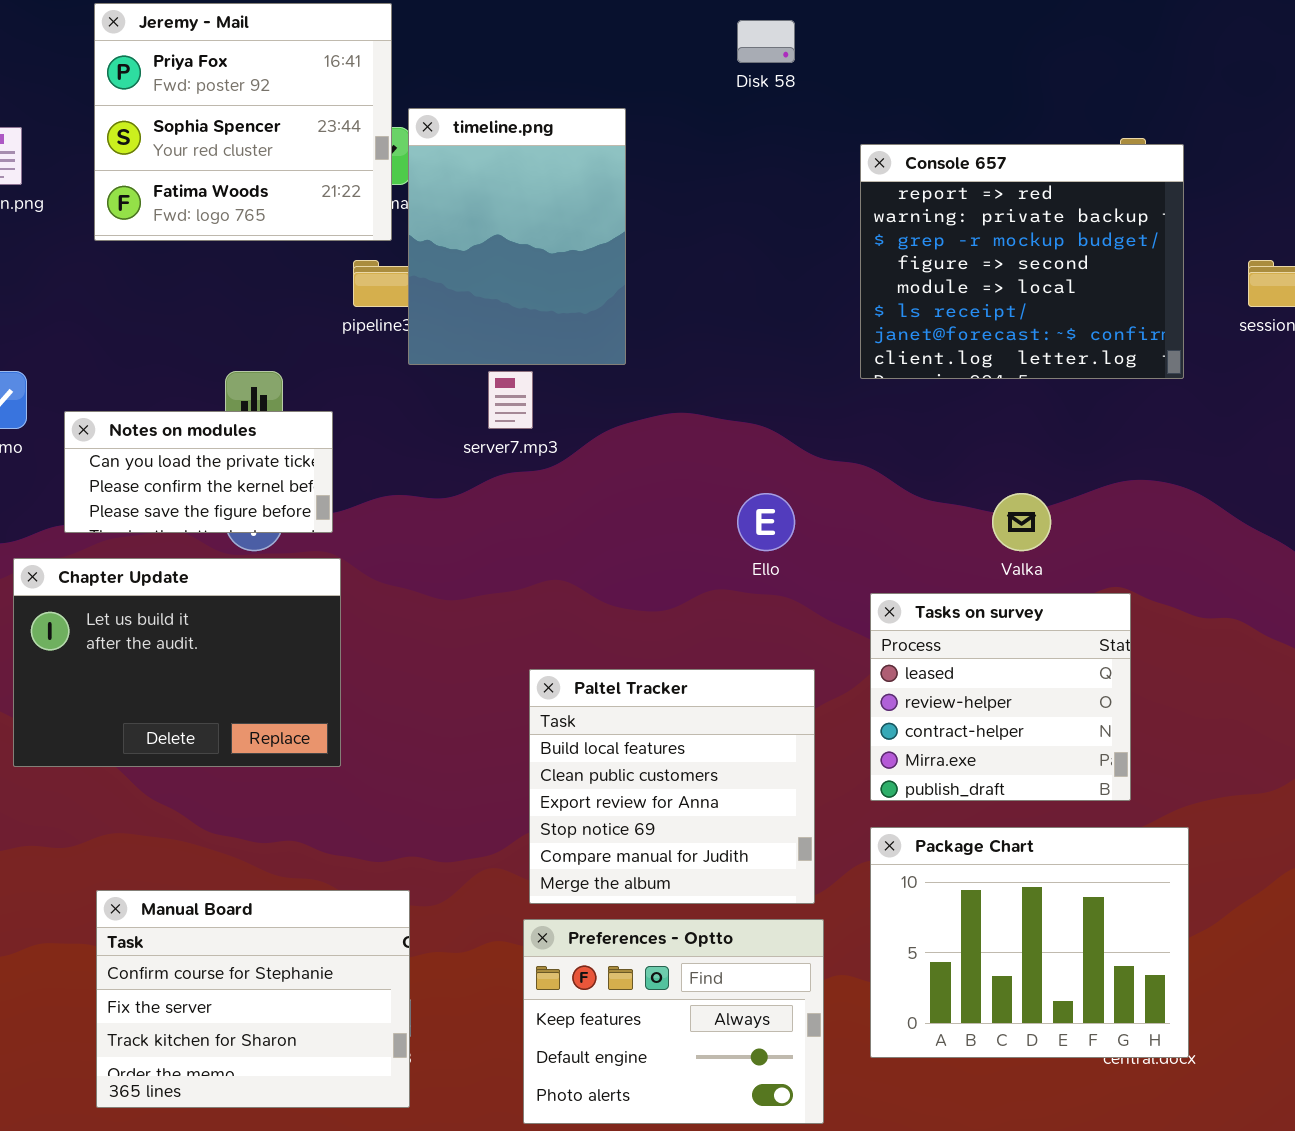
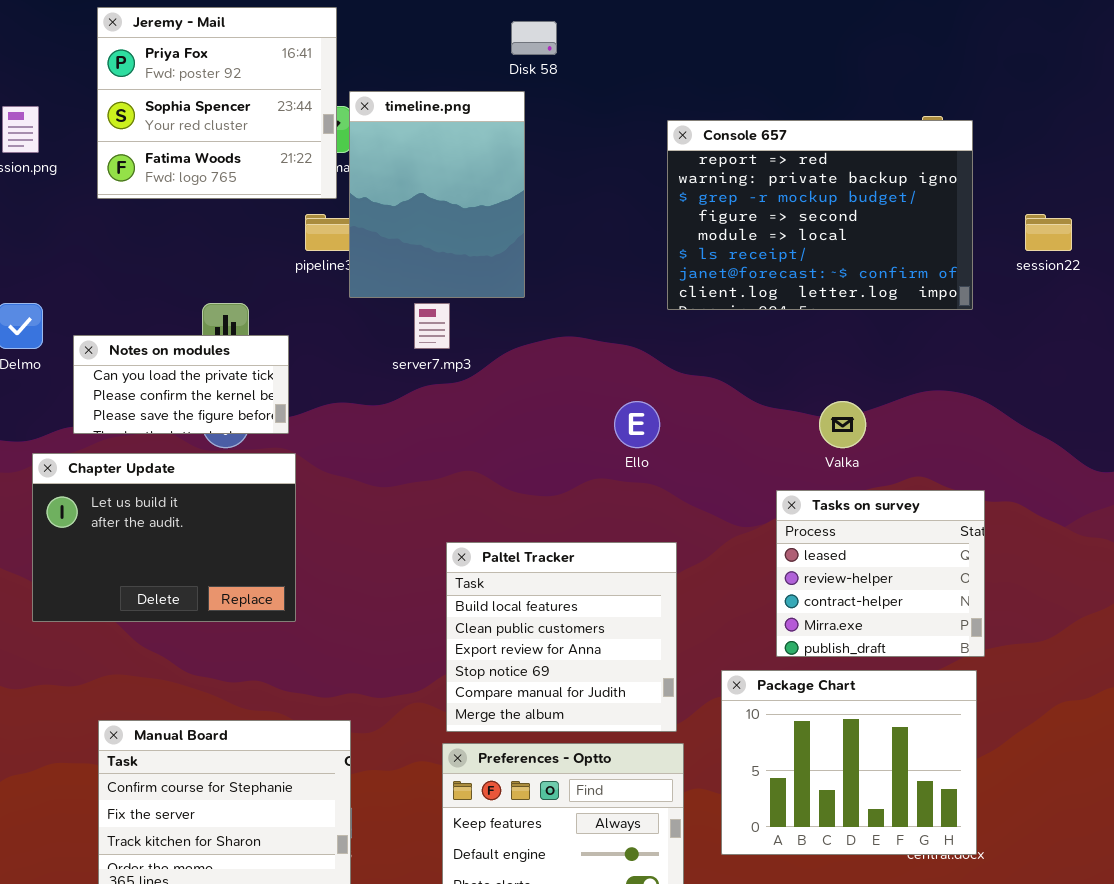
Disk 58: [737,20,795,63] -> [511,21,557,55], moved
Console 657: [860,144,1184,379] -> [667,120,973,310], resized
Tasks on survey: [870,593,1131,801] -> [776,490,985,657], moved

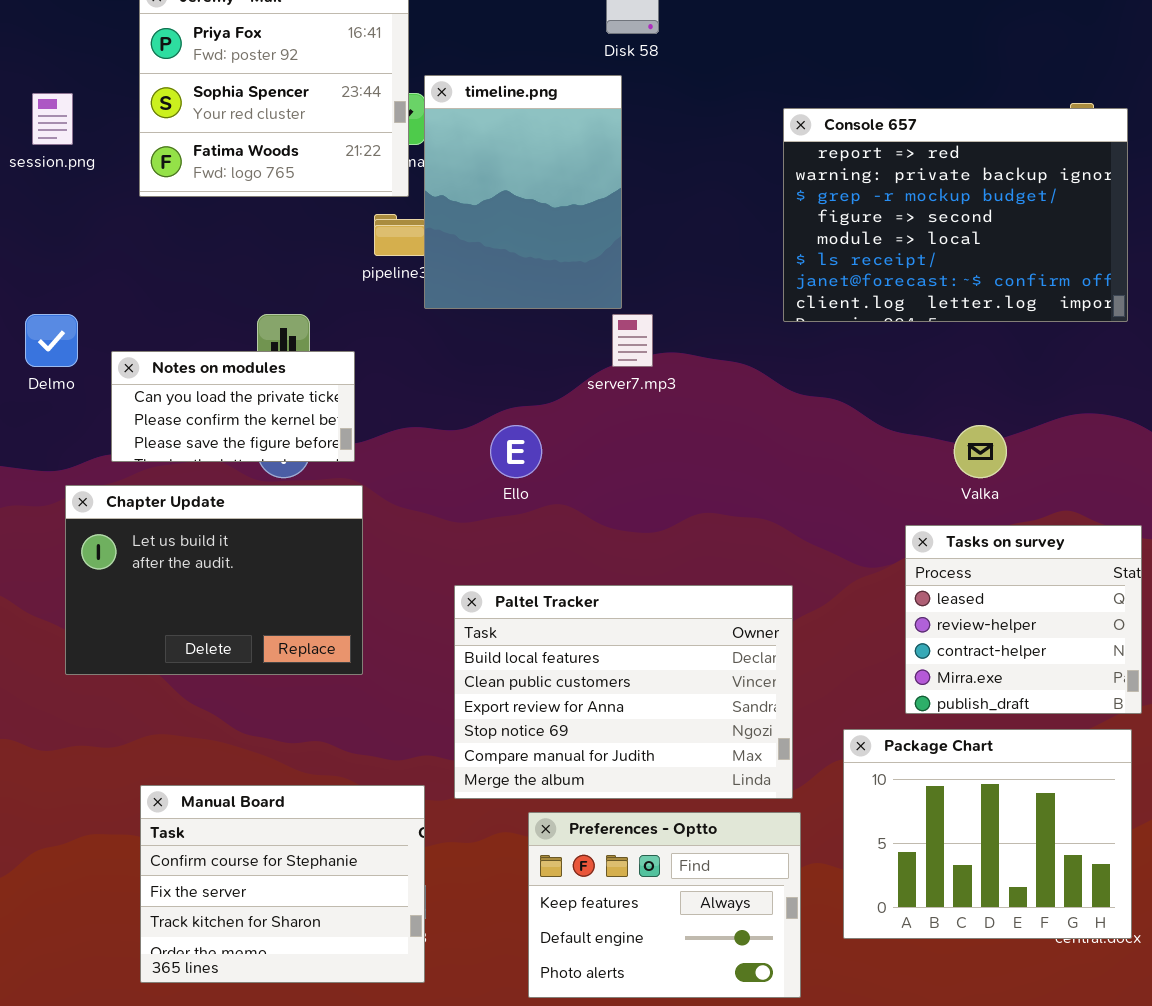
server7.mp3: [414,303,450,349] -> [612,314,653,367], moved
Ello: [614,401,660,448] -> [490,425,542,478], moved
Paltel Tracker: [446,542,677,732] -> [454,585,793,799], resized

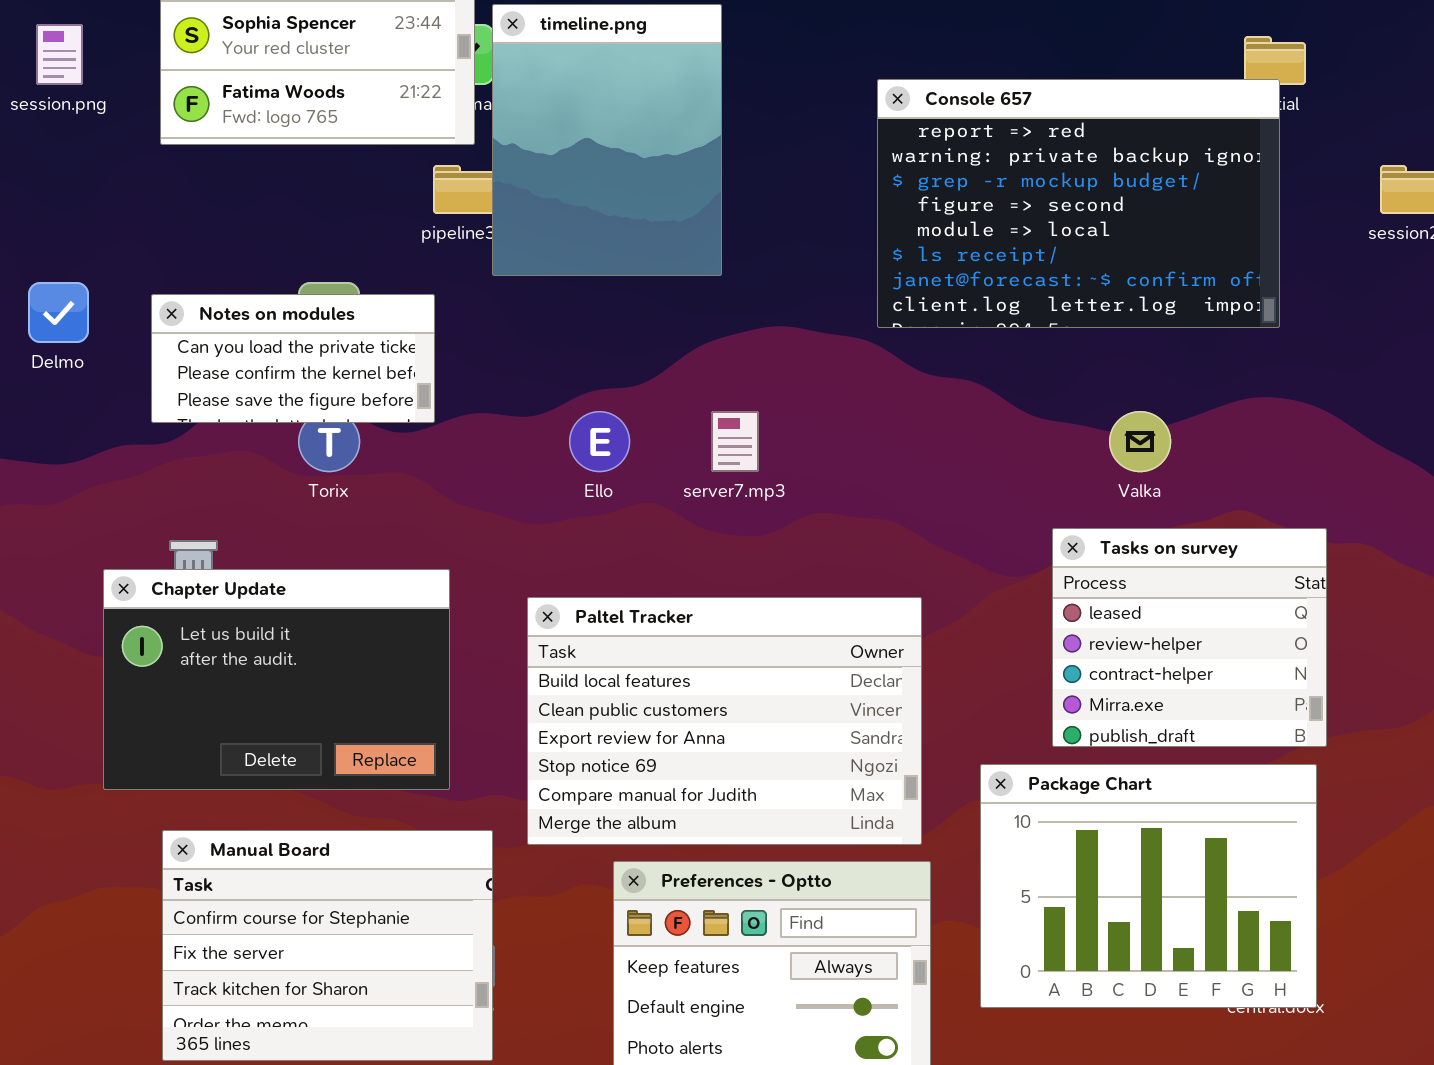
Console 657: [783,108,1128,322] -> [877,79,1280,328], moved
server7.mp3: [612,314,653,367] -> [711,411,759,472], moved
Notes on modules: [111,351,355,462] -> [151,294,435,423], moved
Chapter Update: [65,485,363,675] -> [103,569,450,790], moved

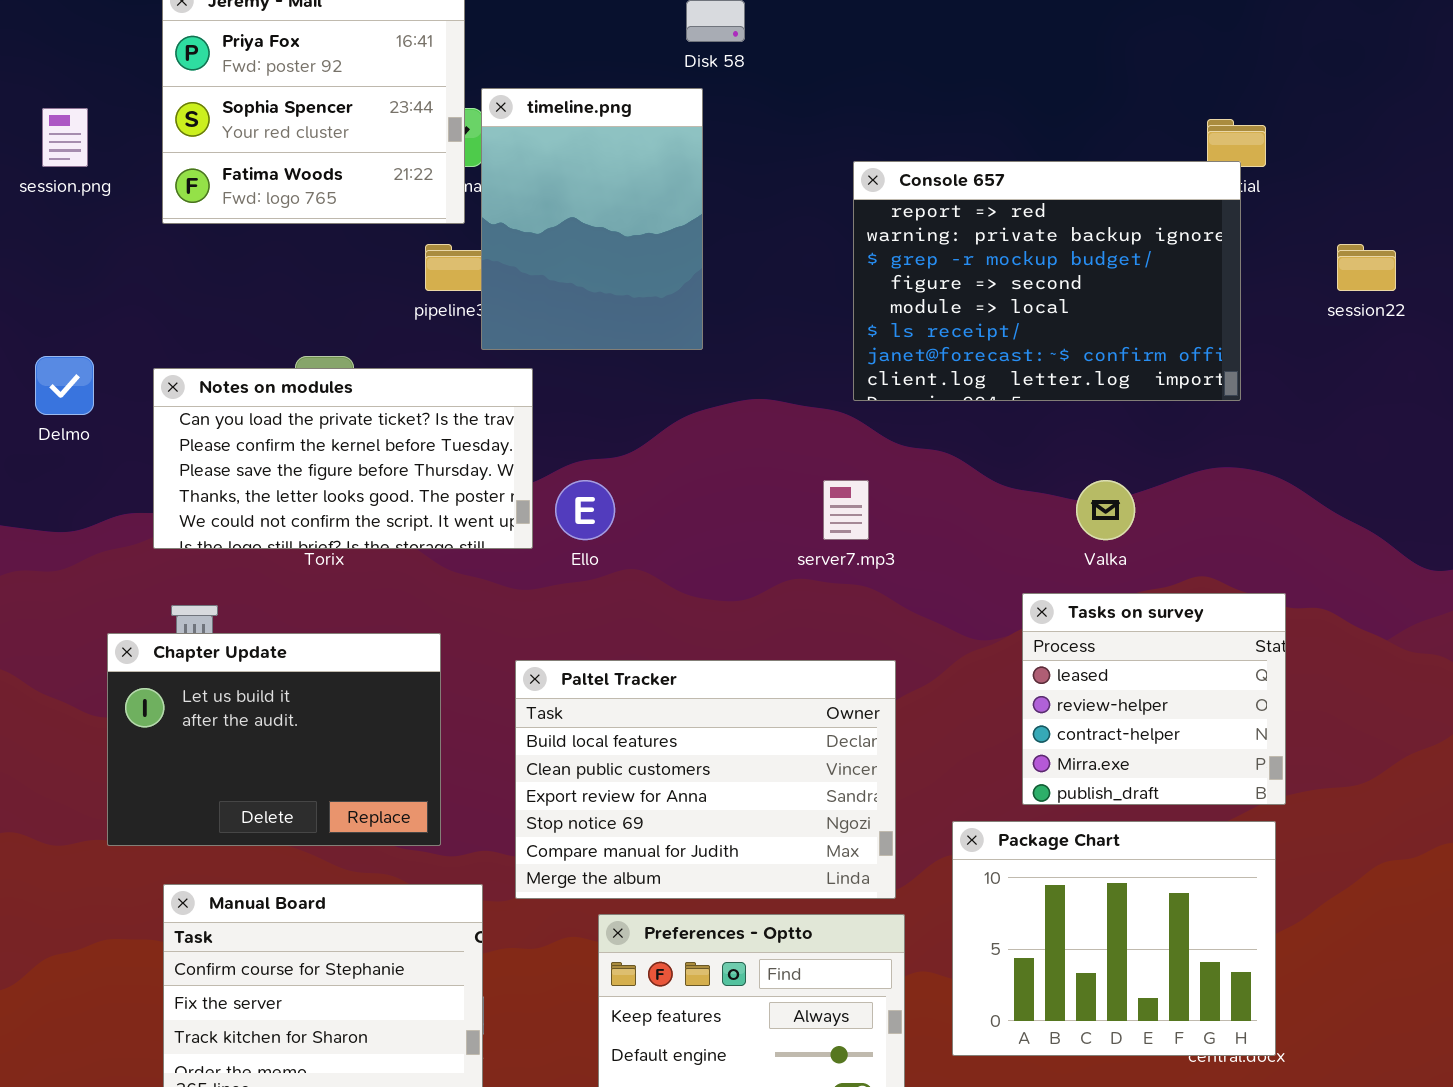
Notes on modules: [151,294,435,423] -> [153,368,533,549], resized
server7.mp3: [711,411,759,472] -> [823,480,869,540], moved

